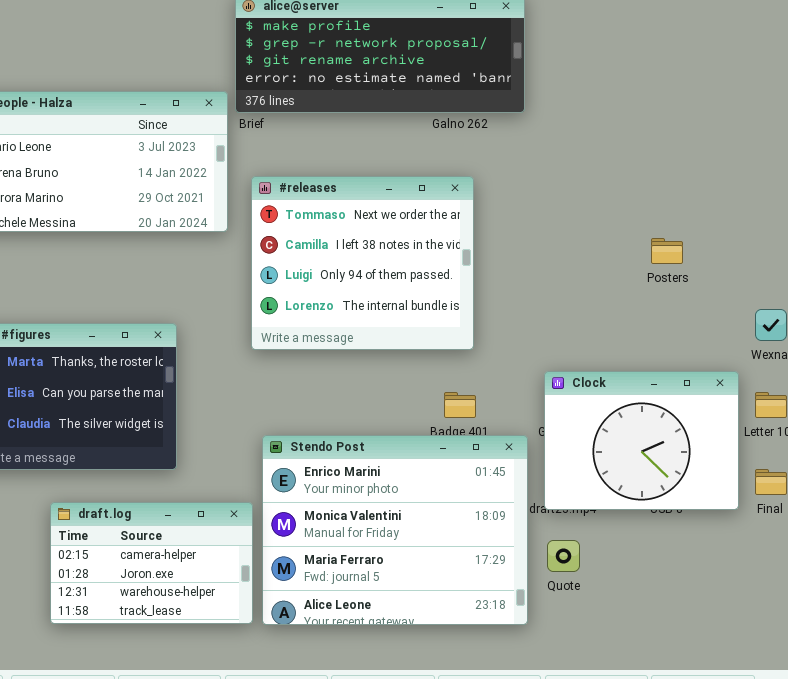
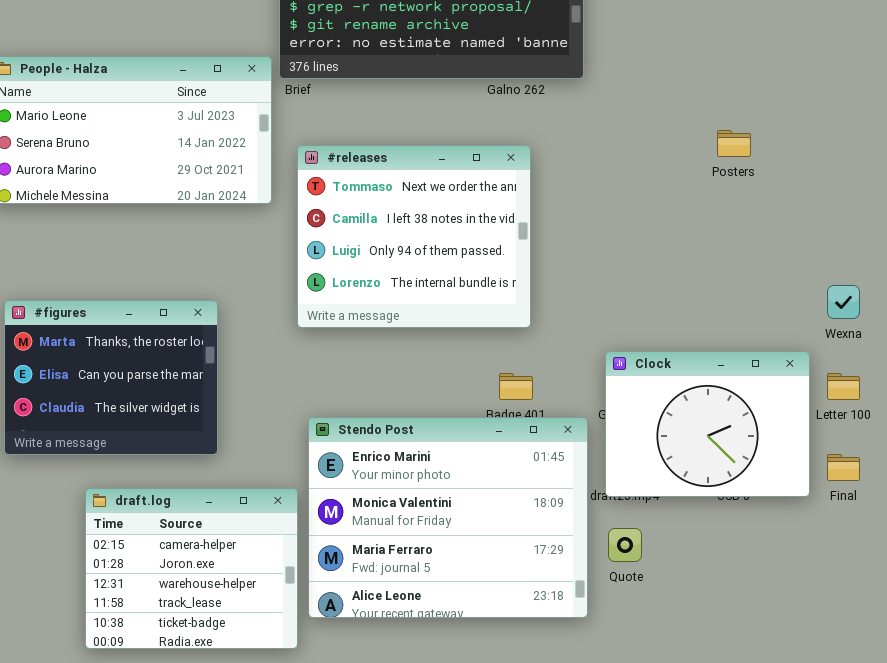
Posters: [651,238,683,264] -> [717,130,751,157], moved
draft.log: [50,502,253,624] -> [85,488,298,649], resized

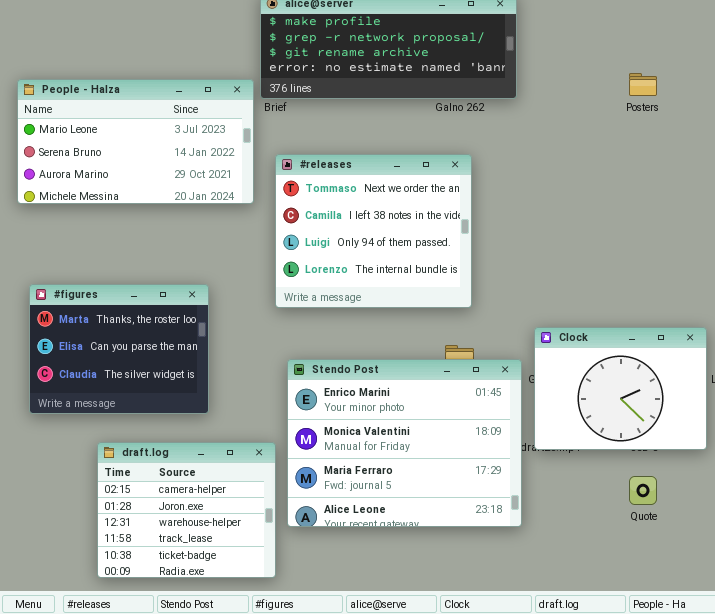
Posters: [717,130,751,157] -> [629,73,657,96], moved
Stendo Post: [308,417,588,618] -> [287,359,522,527], moved
Quote: [608,528,642,562] -> [629,476,657,505], moved

